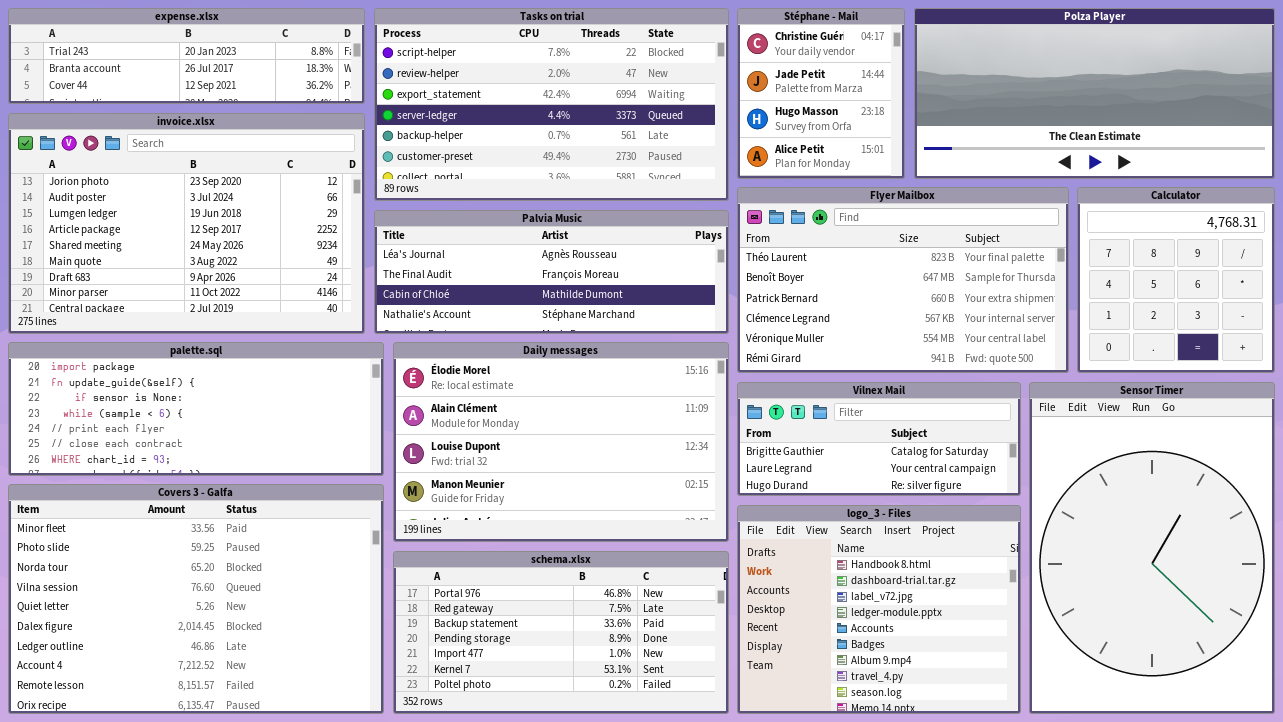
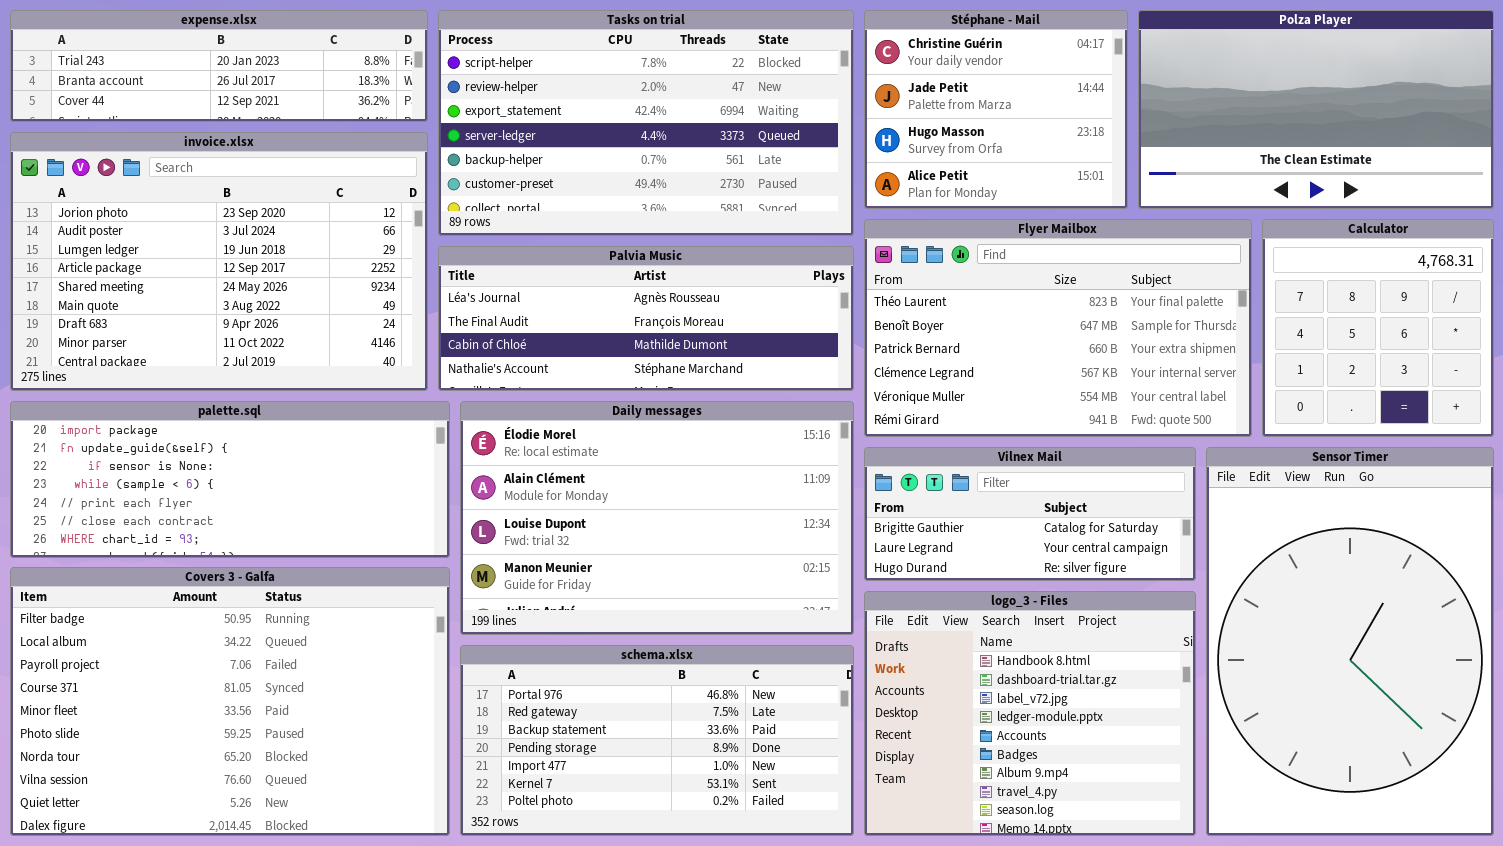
Stéphane - Mail: [737,8,905,179] -> [864,10,1128,209], resized
Polza Player: [914,8,1275,179] -> [1138,10,1494,209], resized
Covers 3 - Galfa: [8,484,384,714] -> [10,567,450,836], scrolled up 4 rows

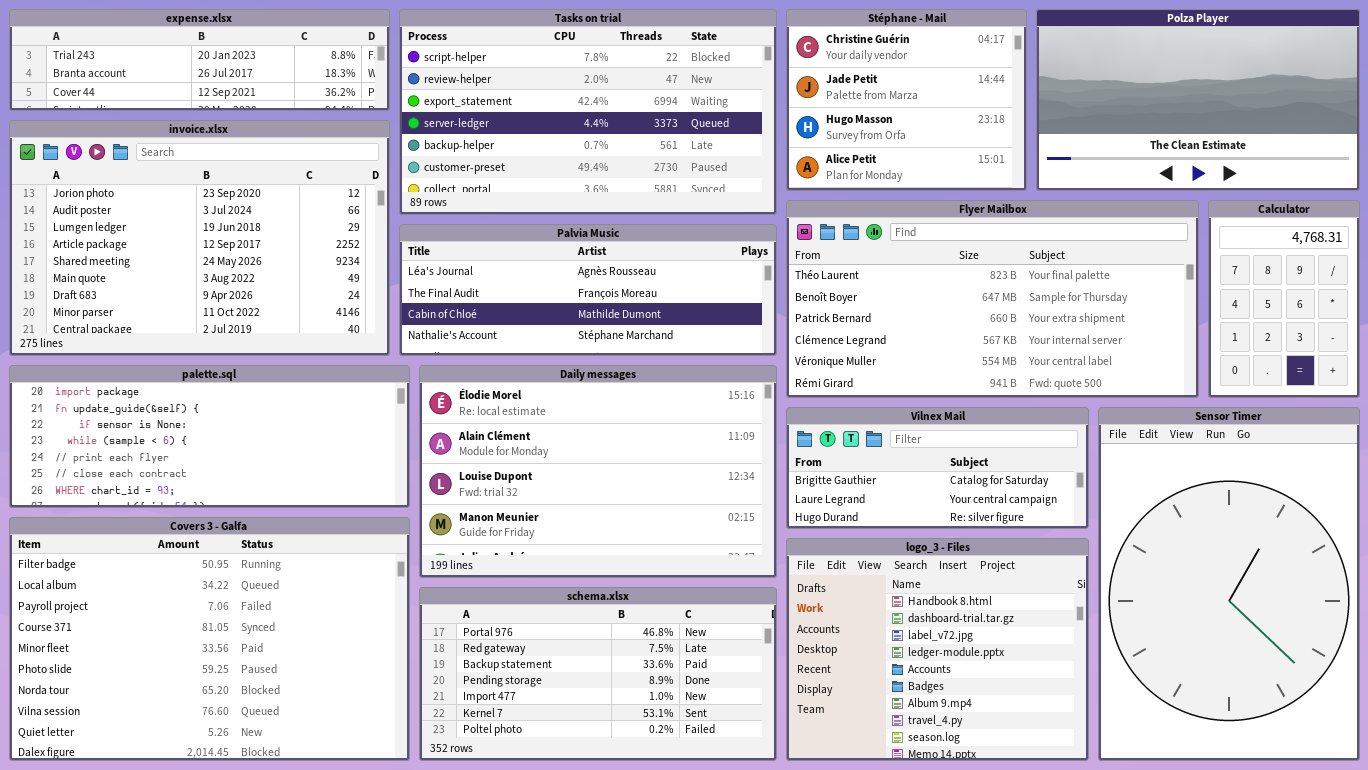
Flyer Mailbox: [864,219,1252,437] -> [786,200,1199,398], resized
Calculator: [1262,219,1494,437] -> [1208,200,1360,398], resized

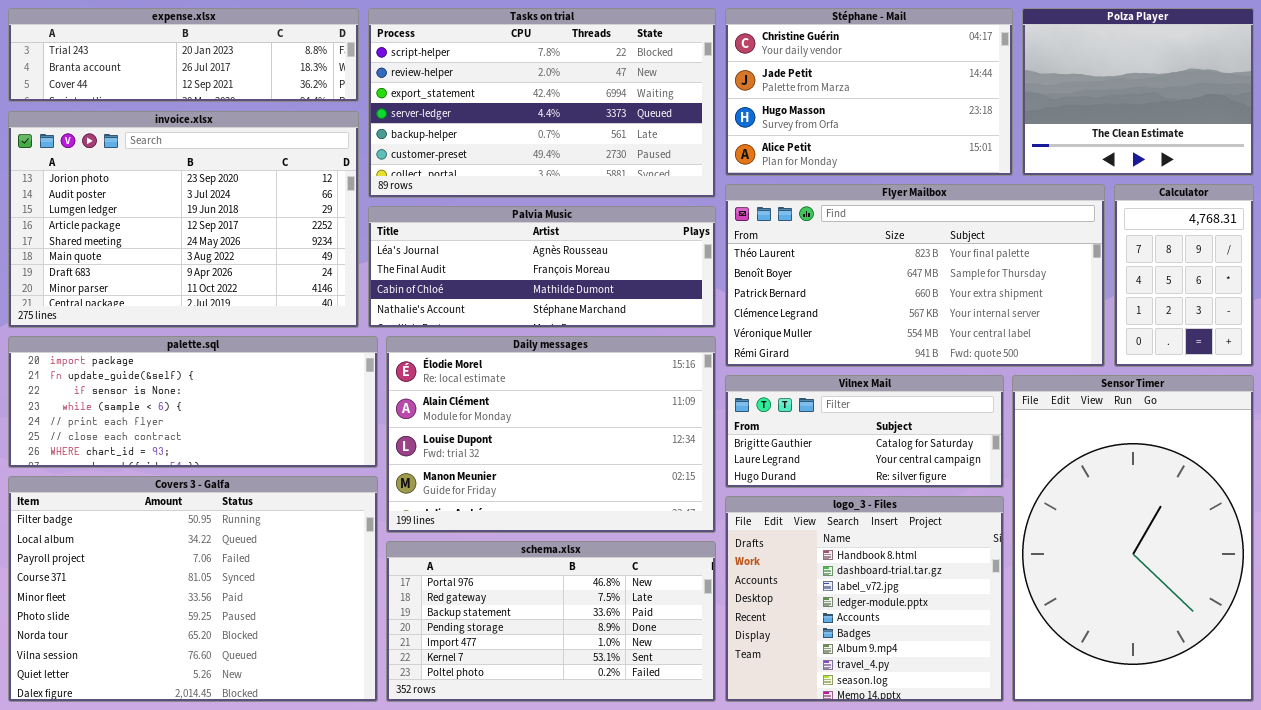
Stéphane - Mail: [786,9,1027,191] -> [725,8,1013,176], resized
Polza Player: [1036,9,1360,191] -> [1022,8,1254,176], resized

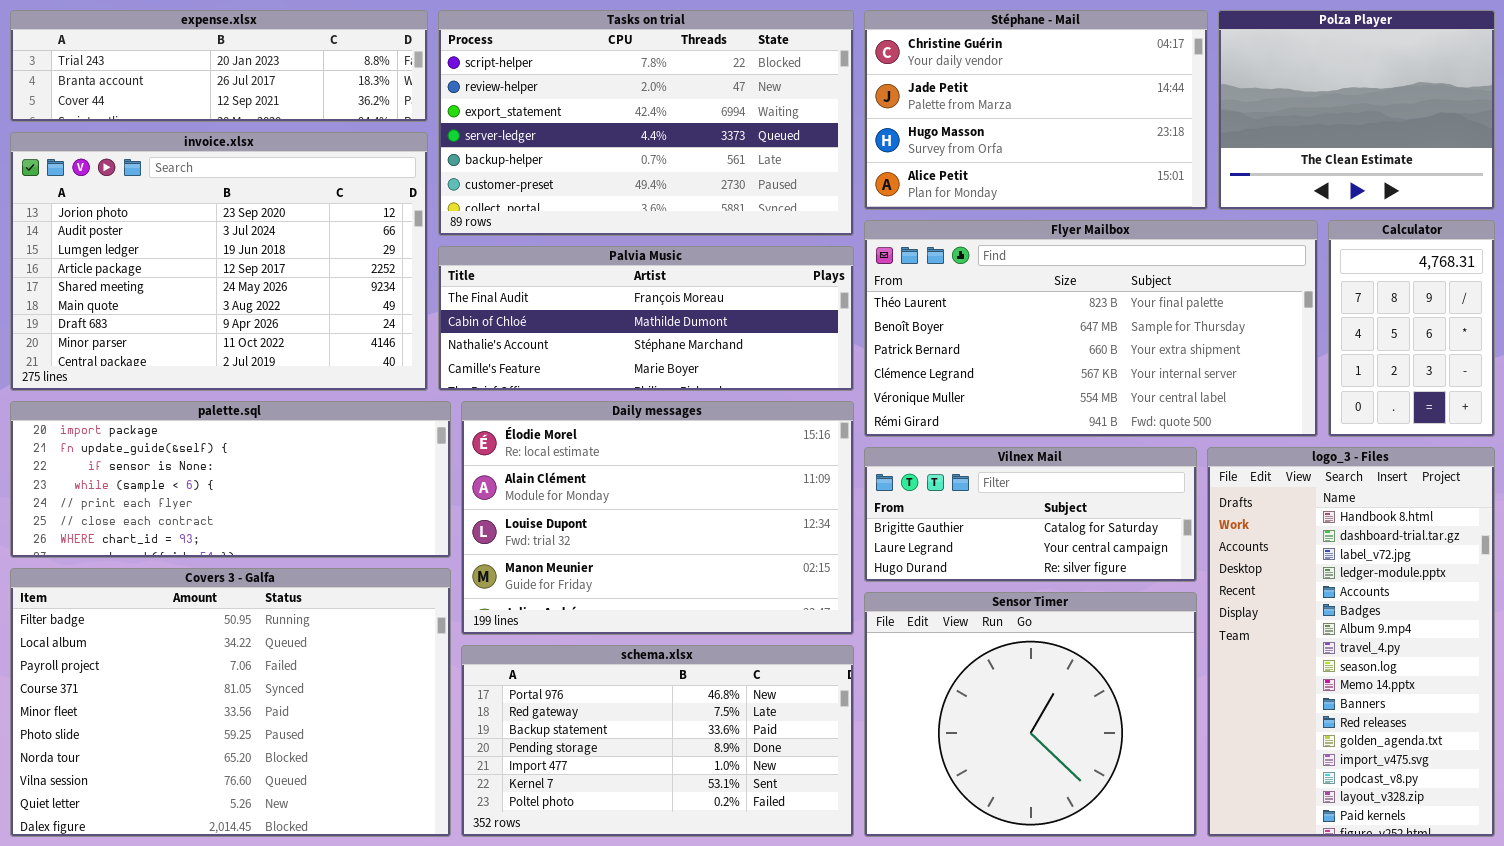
Palvia Music: [368,206,716,328] -> [438,246,854,391], scrolled down 1 row
Sensor Timer: [1012,375,1254,702] -> [864,592,1197,837], moved, resized
logo_3 - Files: [725,496,1004,702] -> [1207,447,1495,837], moved, resized

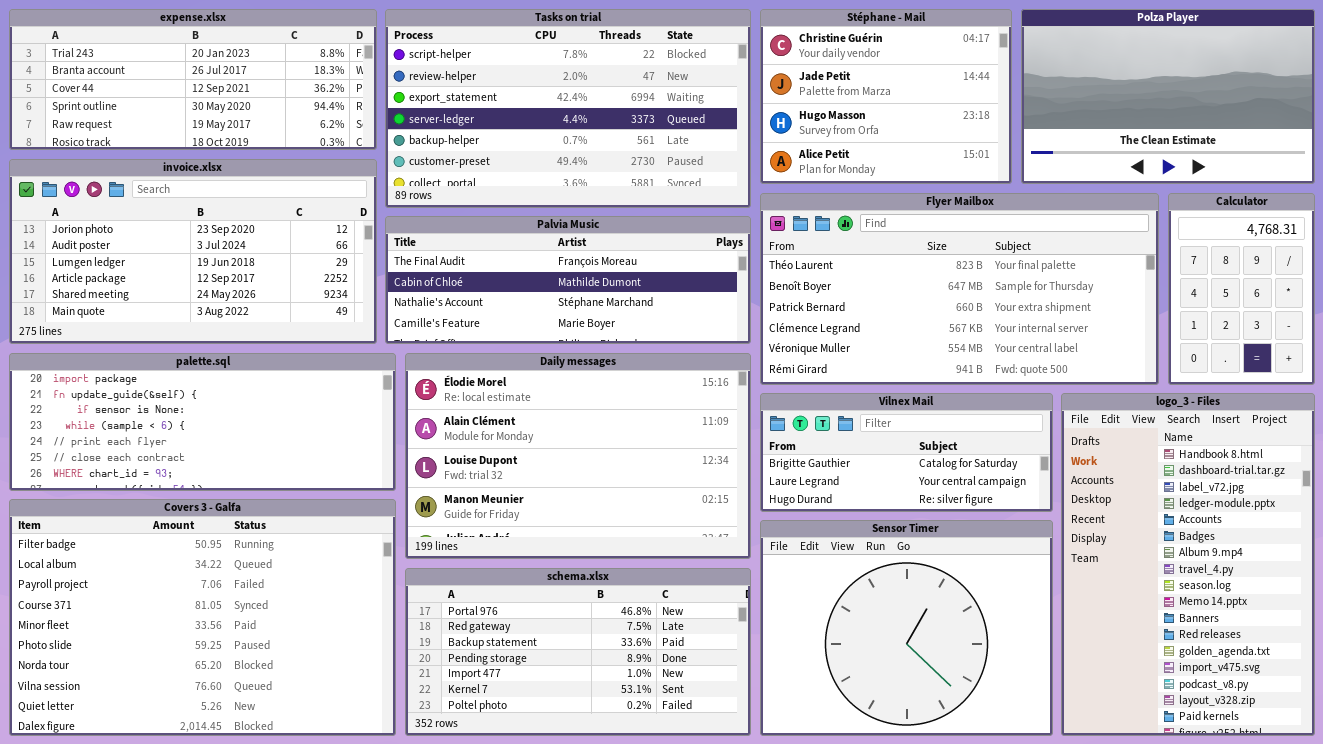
expense.xlsx: [10,10,428,122] -> [9,9,377,150], resized
Stéphane - Mail: [864,10,1208,210] -> [760,9,1012,184], resized
Polza Player: [1218,10,1495,210] -> [1021,9,1315,184], resized
invoice.xlsx: [10,132,428,391] -> [9,159,377,344], resized

